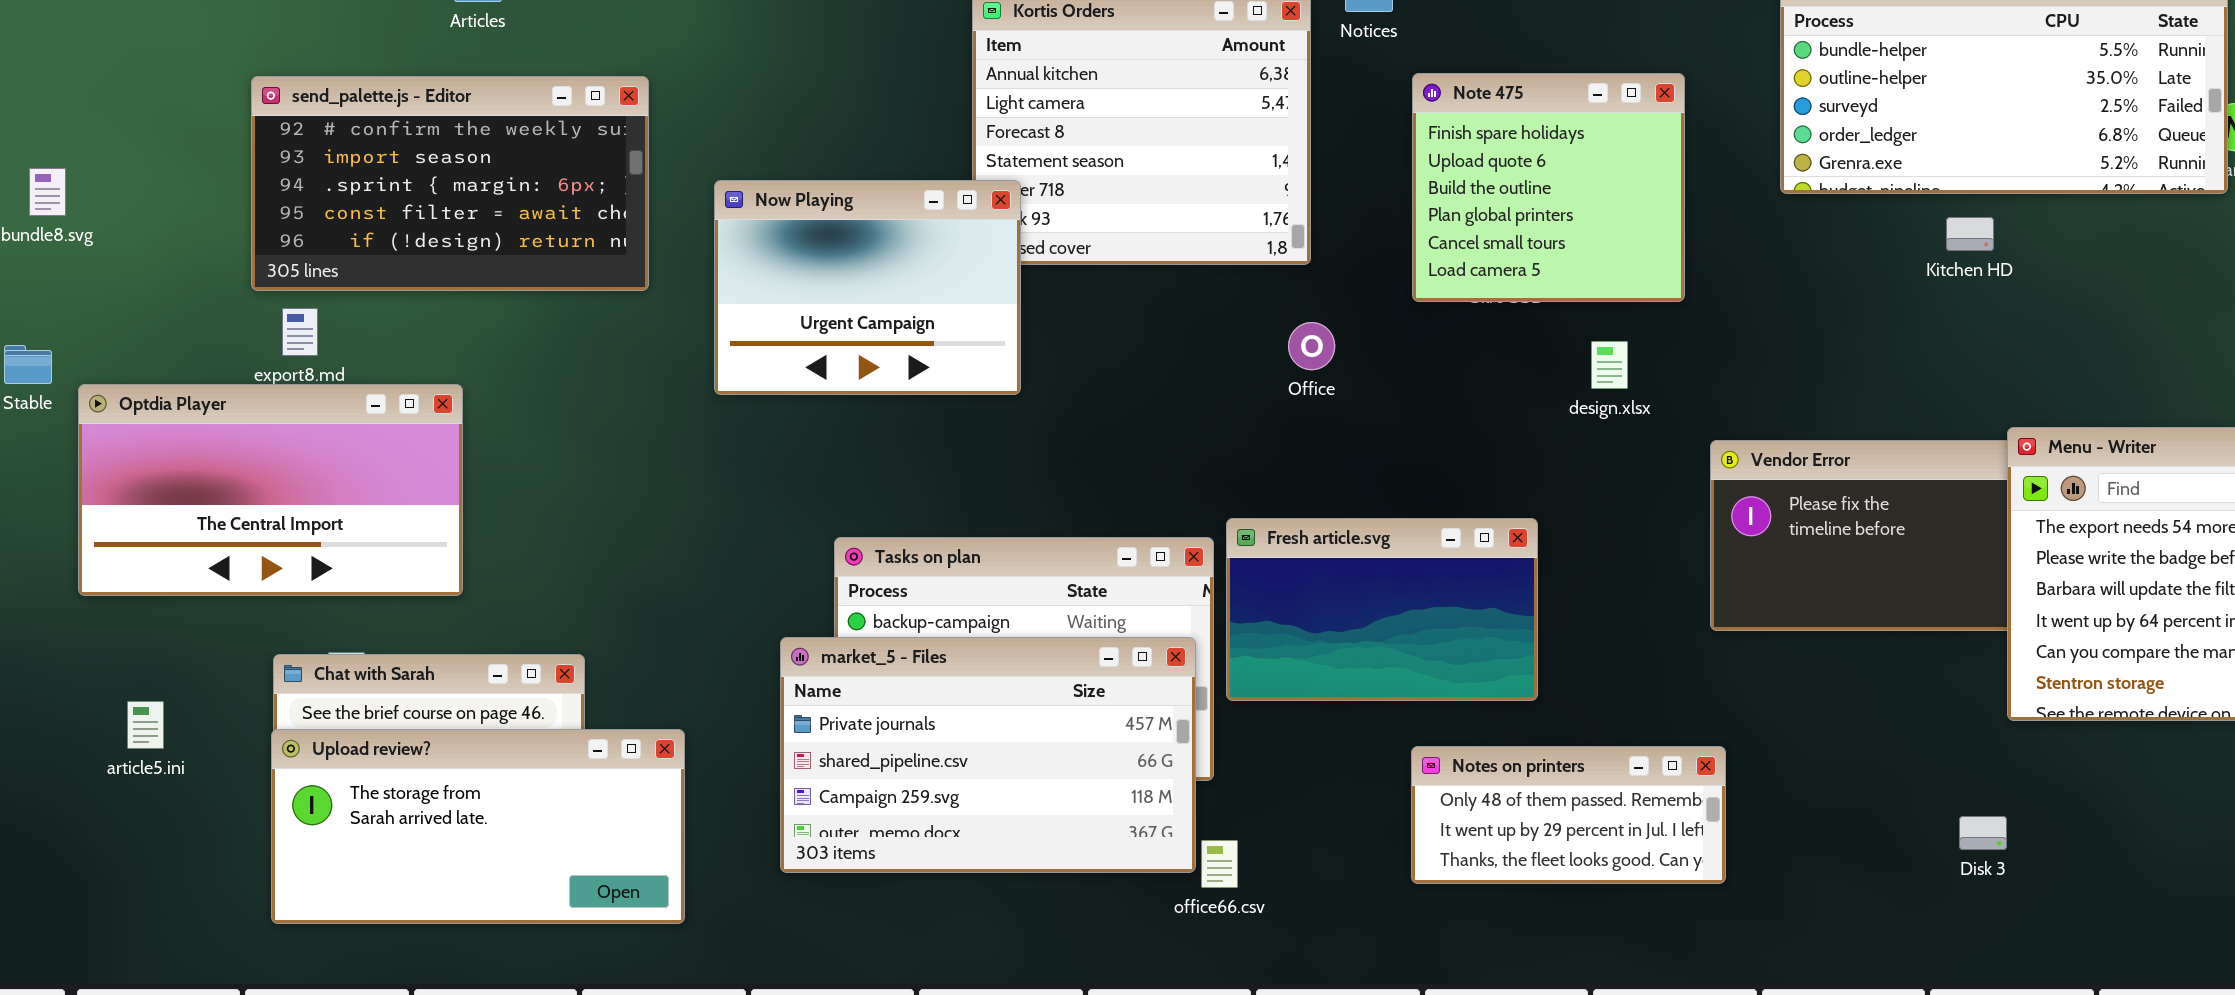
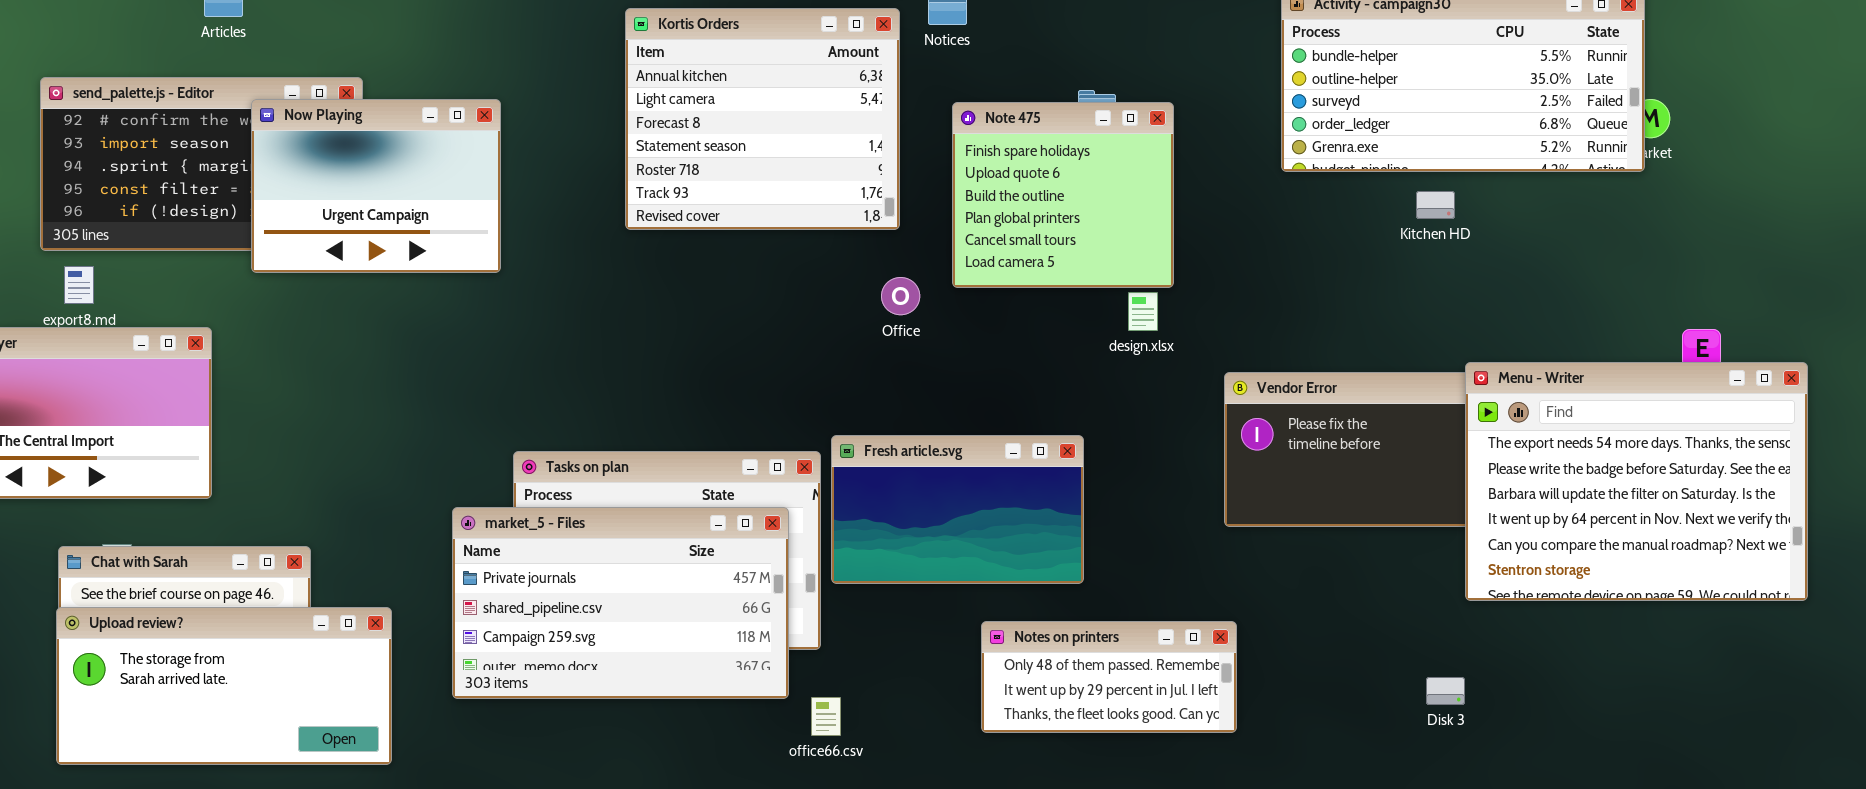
Note 475: [1412,73,1685,302] -> [952,102,1174,288], moved
Now Playing: [714,180,1021,395] -> [251,99,501,273], moved
market_5 - Files: [780,637,1196,873] -> [452,507,789,699], moved

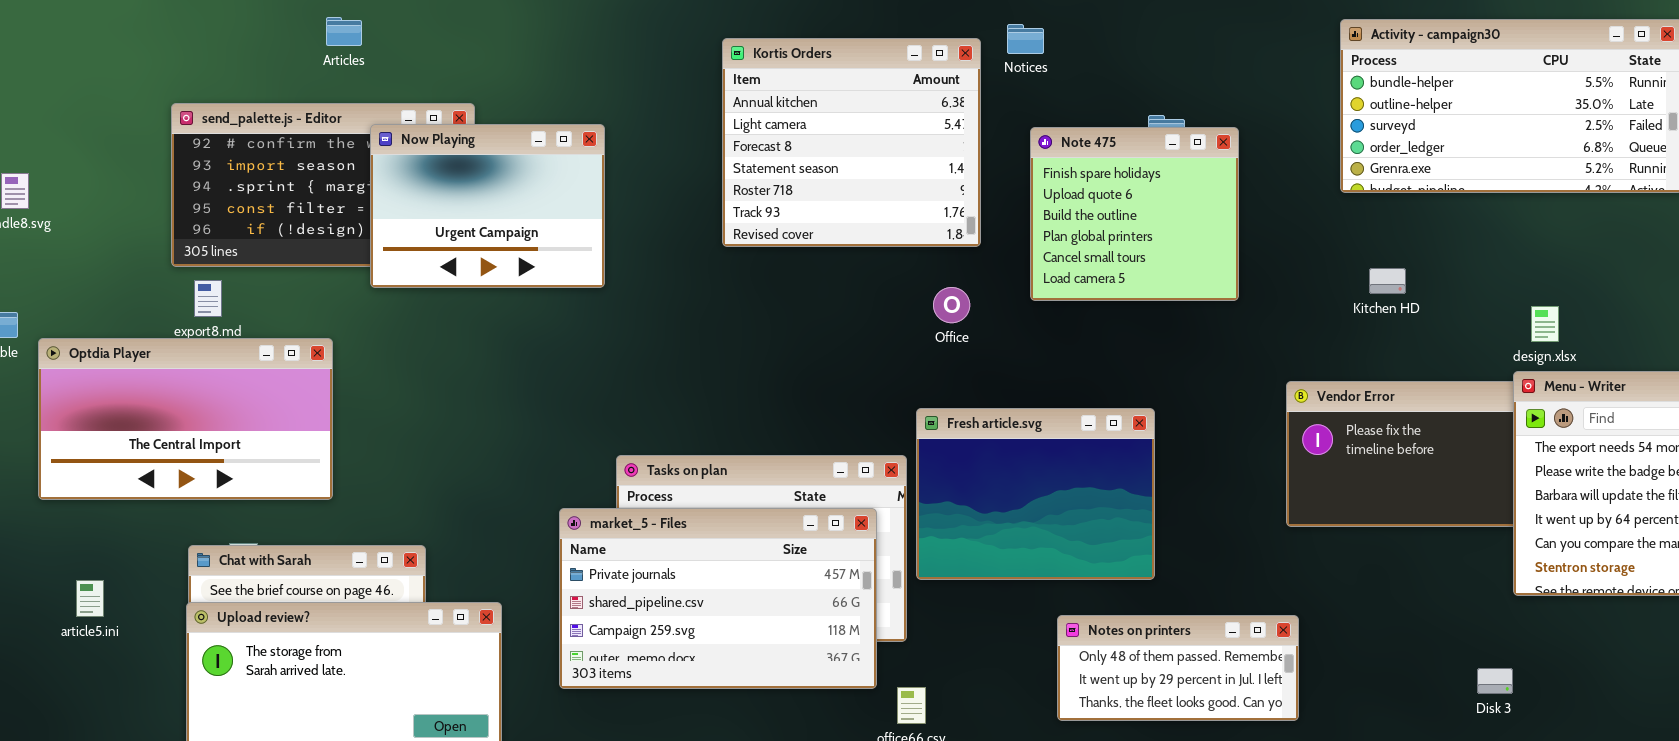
Kitchen HD: [1416,191,1455,219] -> [1369,268,1406,294], moved
Office: [881,277,920,315] -> [933,287,970,323], moved
design.xlsx: [1128,292,1158,331] -> [1531,306,1559,342], moved
Fresh article.svg: [831,435,1084,584] -> [916,408,1155,580], resized

